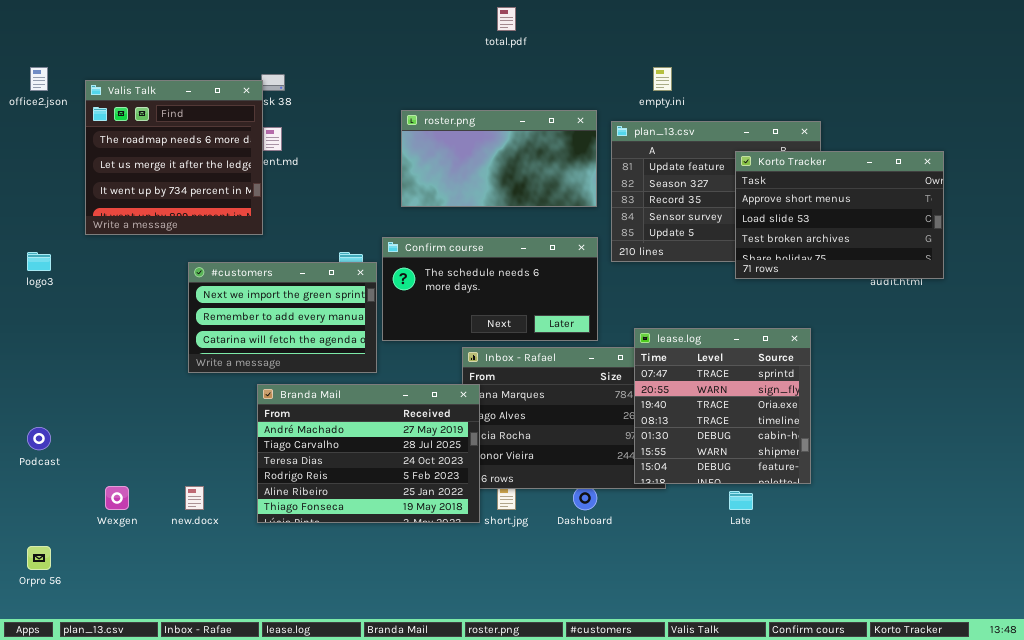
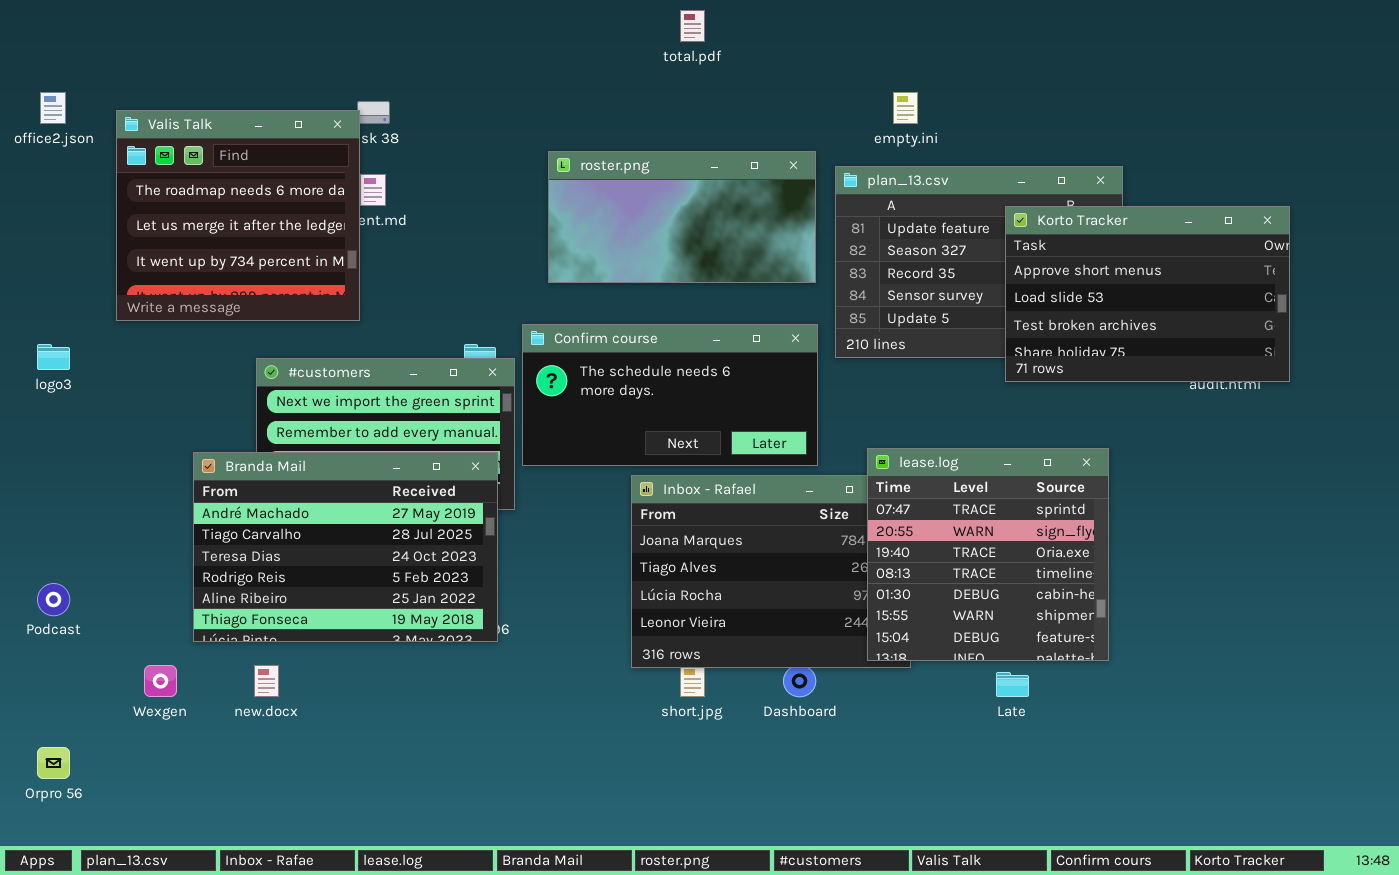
Branda Mail: [257,384,480,523] -> [193,452,498,642], moved

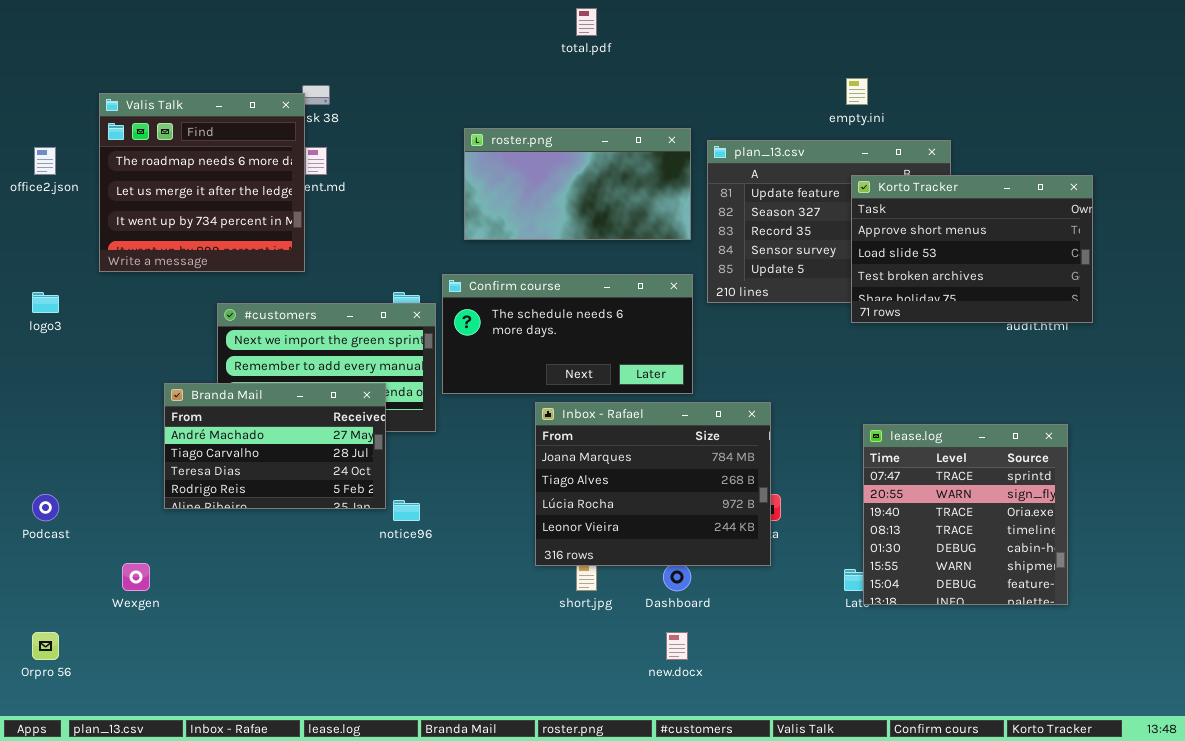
office2.json: [40,92,66,124] -> [34,147,56,175], moved
empty.ini: [893,92,918,124] -> [846,78,868,105], moved
lease.log: [867,448,1109,661] -> [863,424,1068,605], moved
Branda Mail: [193,452,498,642] -> [164,383,386,509], resized
new.docx: [254,665,279,697] -> [666,632,688,660], moved

